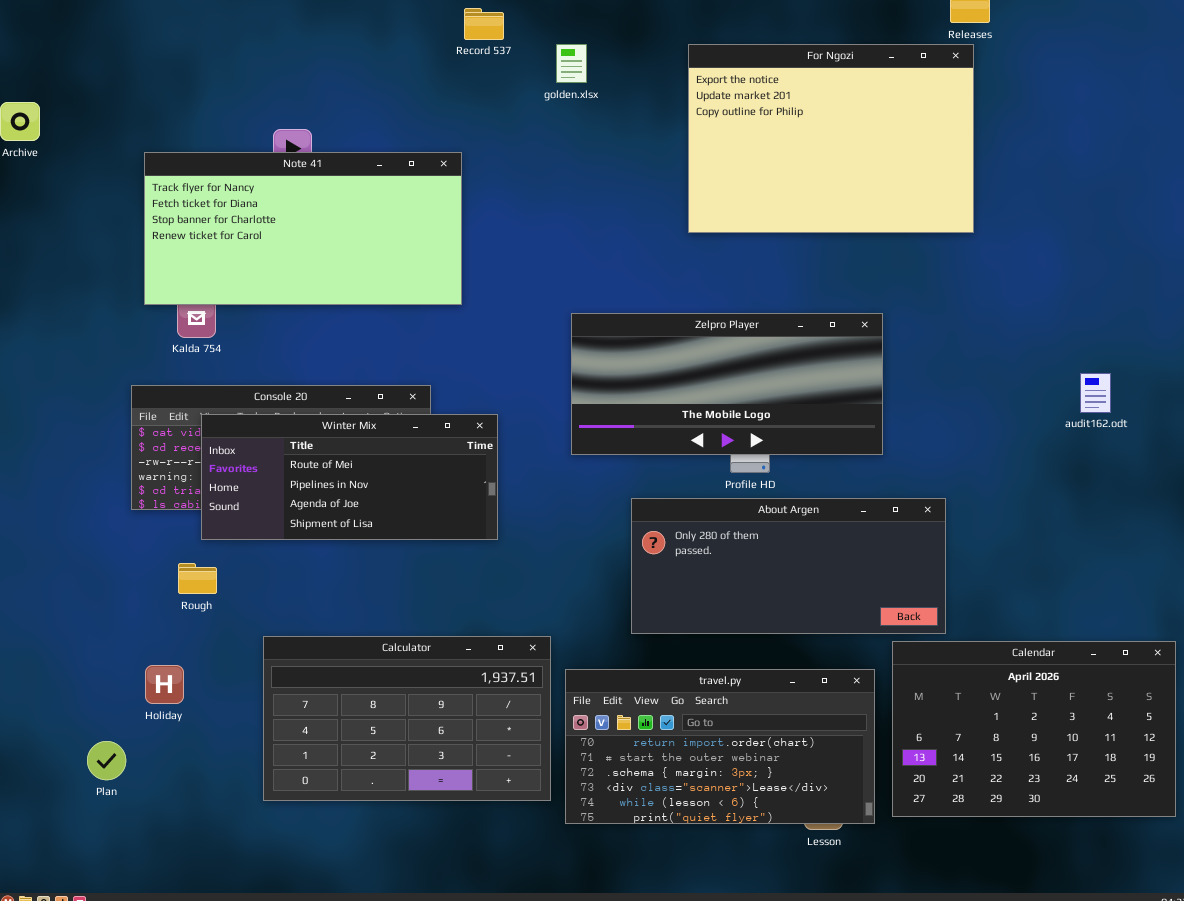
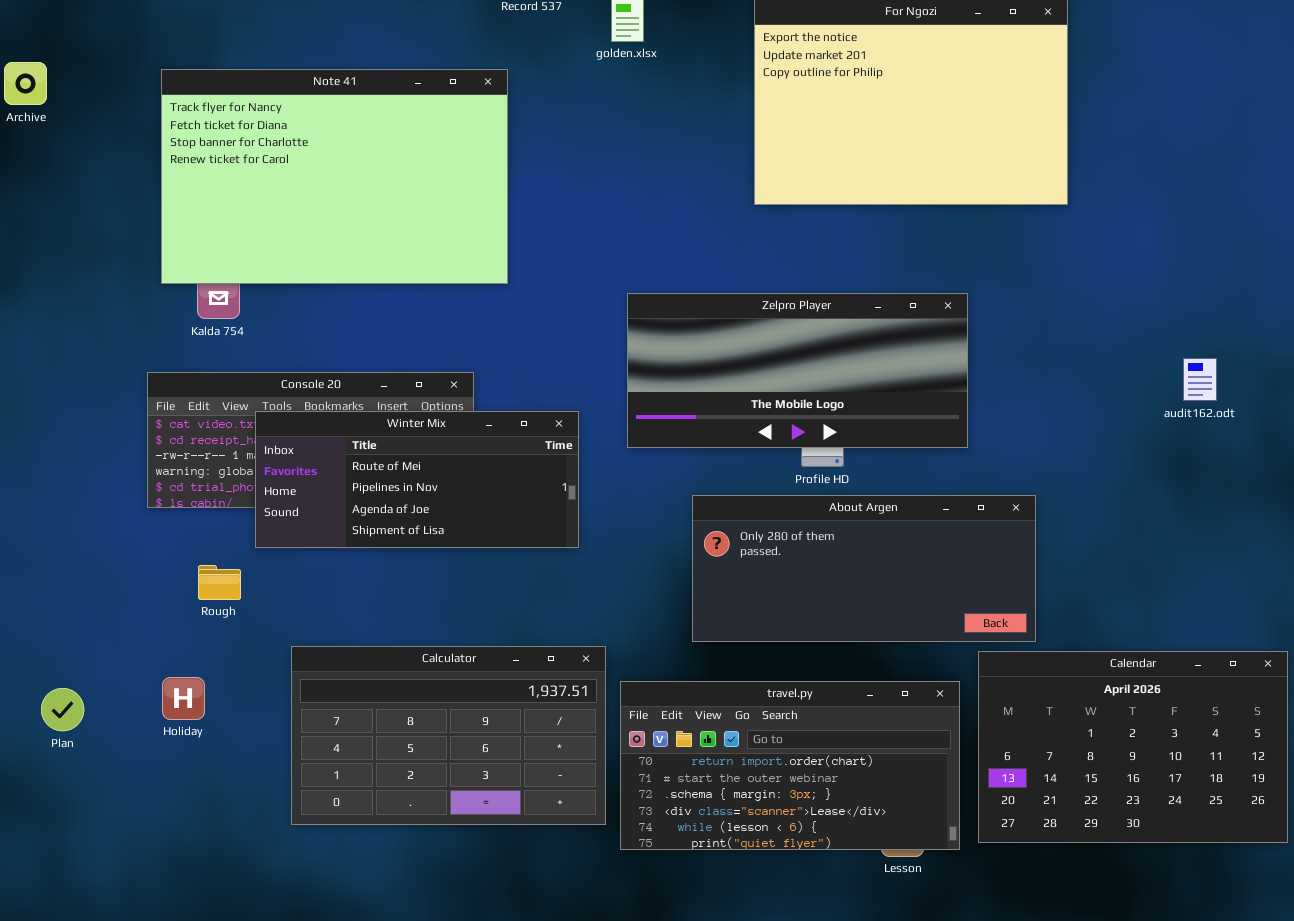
Note 41: [144,152,462,305] -> [161,69,508,284], resized
Winter Mix: [201,414,498,540] -> [255,411,579,548], moved
Plan: [87,741,126,780] -> [41,688,84,731], moved

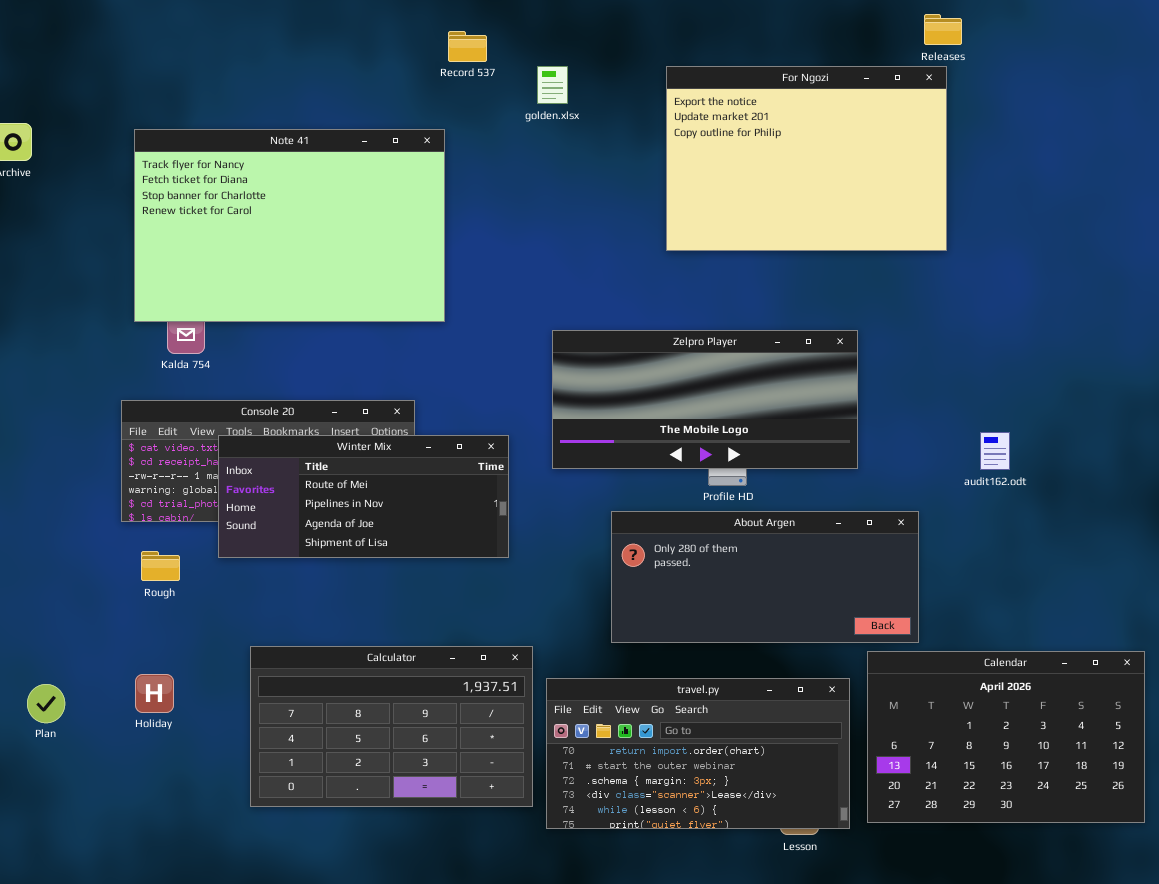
audit162.odt: [1183,358,1217,401] -> [980,432,1010,470], moved
Rough: [198,565,241,600] -> [141,551,180,581], moved

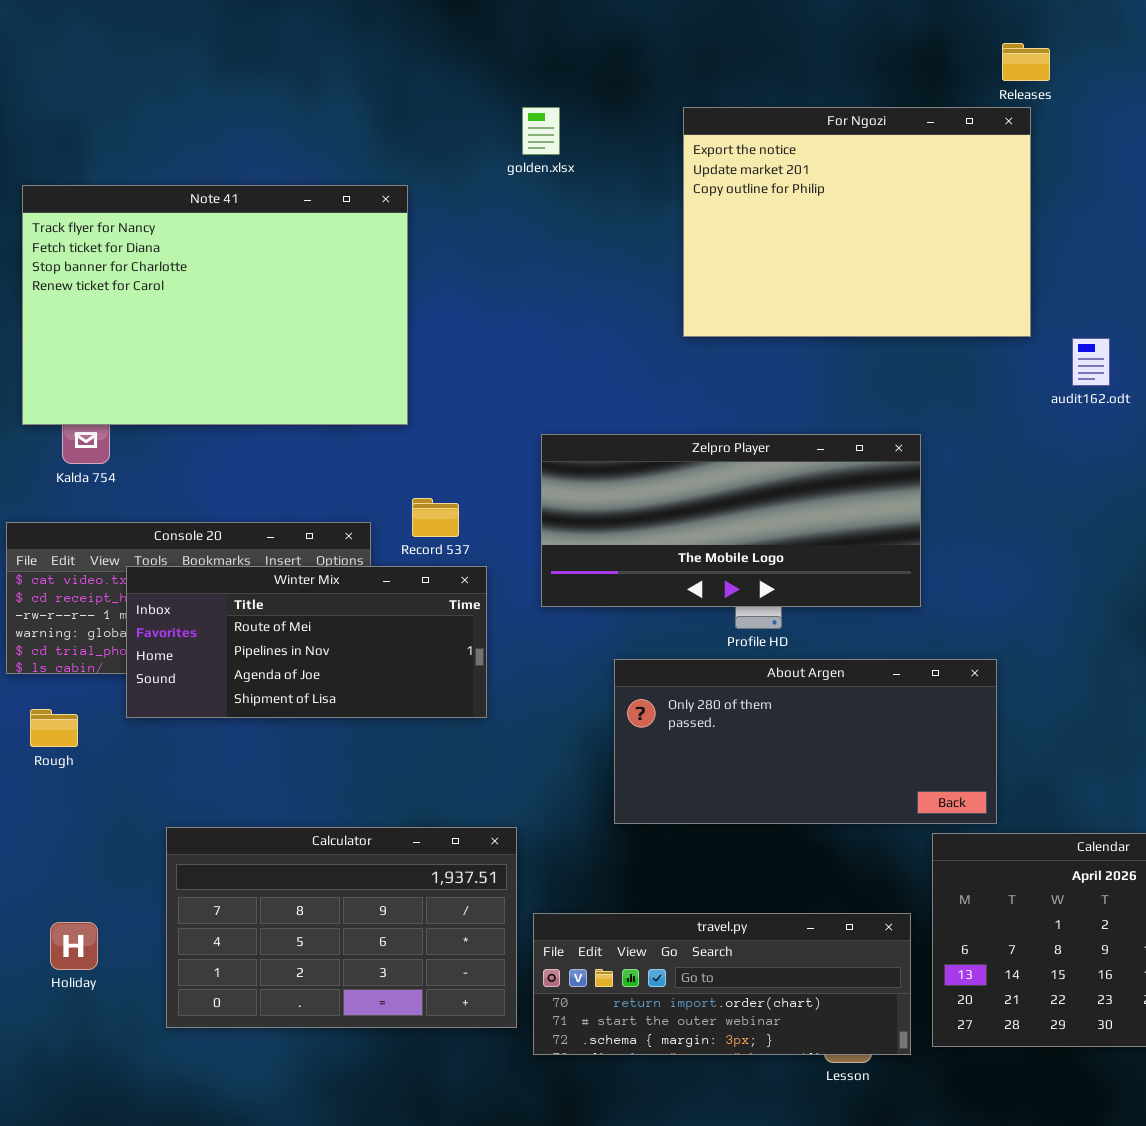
Record 537: [448,31,487,62] -> [412,498,459,537], moved
audit162.odt: [980,432,1010,470] -> [1072,338,1110,386], moved
Holiday: [135,674,174,713] -> [50,922,98,970], moved
travel.py: [546,678,850,829] -> [533,913,911,1055], resized

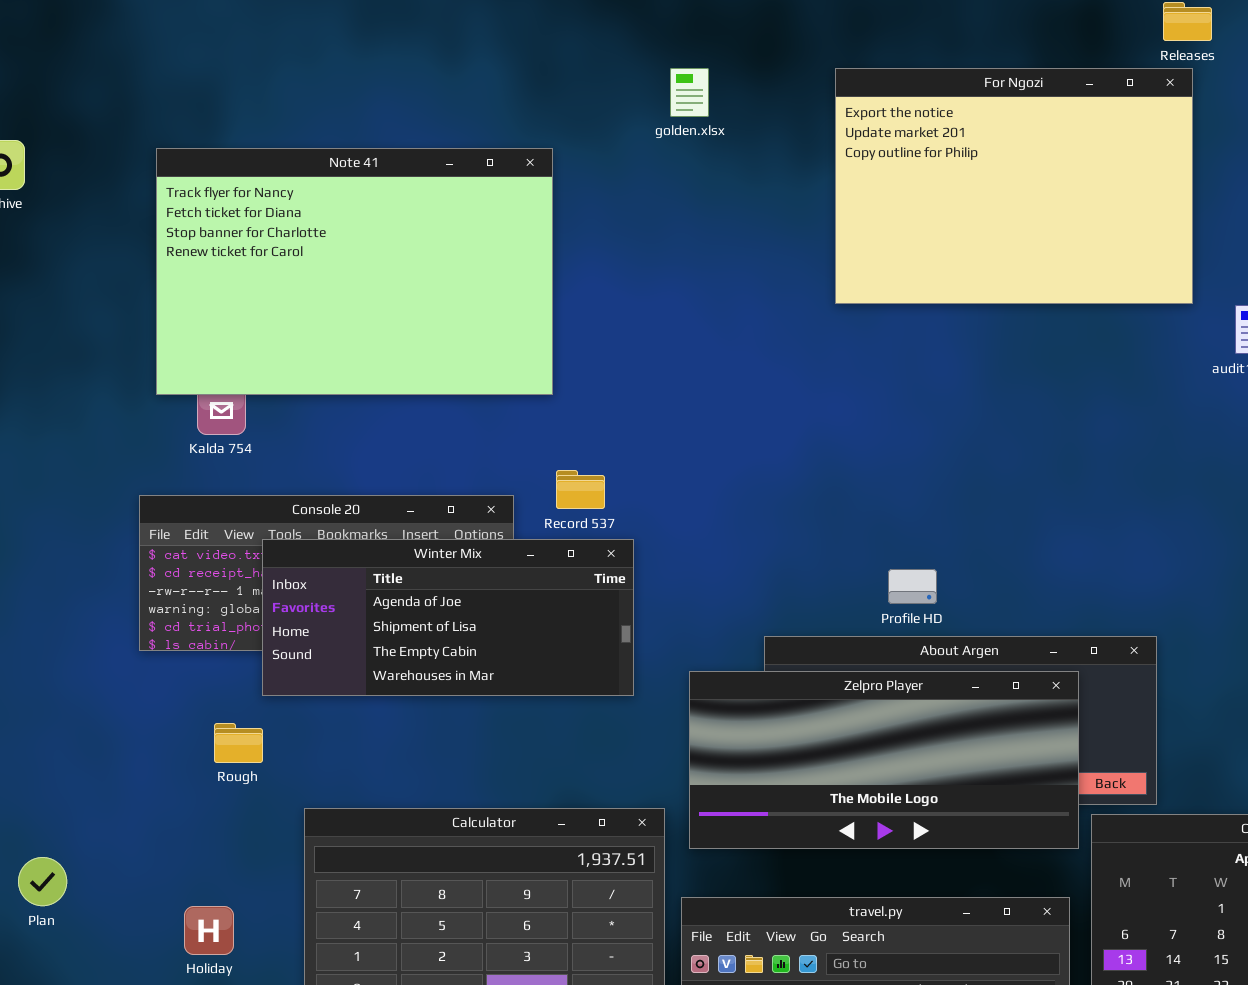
Zelpro Player: [541,434,921,607] -> [689,671,1079,849], moved
Winter Mix: [126,566,487,718] -> [262,539,634,696], scrolled down 2 rows
Rough: [30,709,78,747] -> [214,723,263,763], moved

